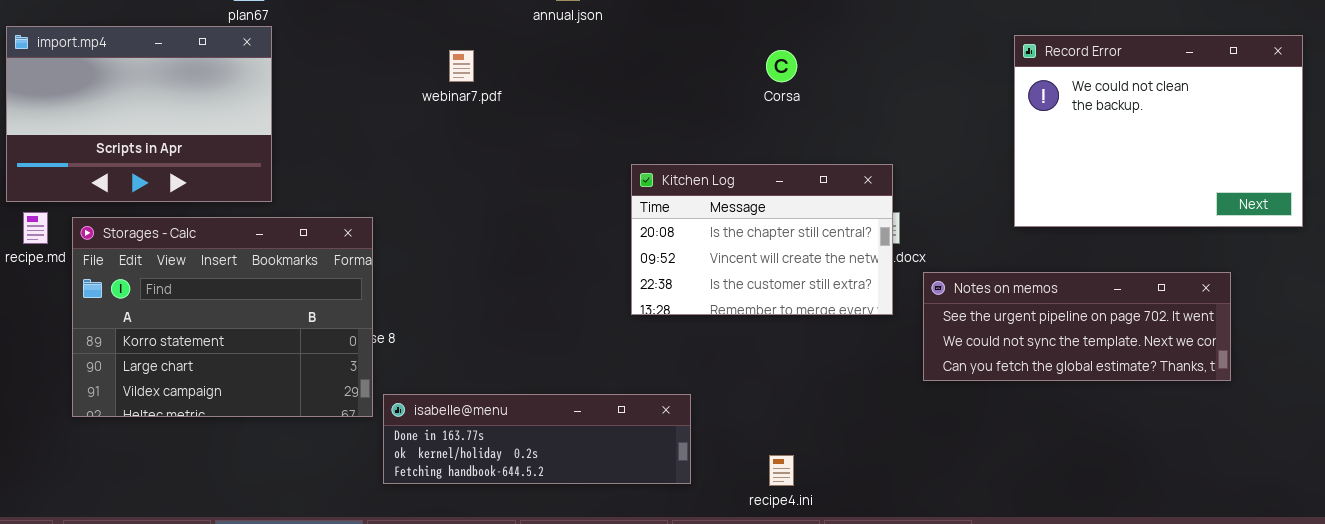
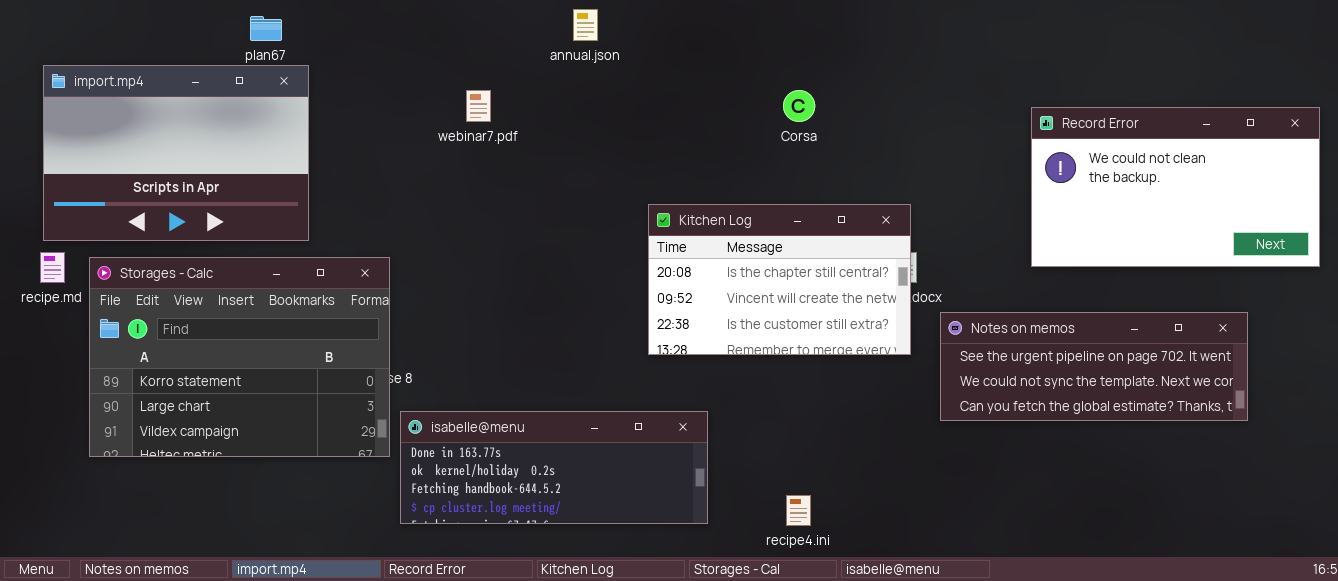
import.mp4: [6,26,272,202] -> [43,65,309,241], moved
Record Error: [1014,35,1303,227] -> [1031,107,1320,267], resized
isabelle@menu: [383,394,691,484] -> [400,411,708,524], resized

